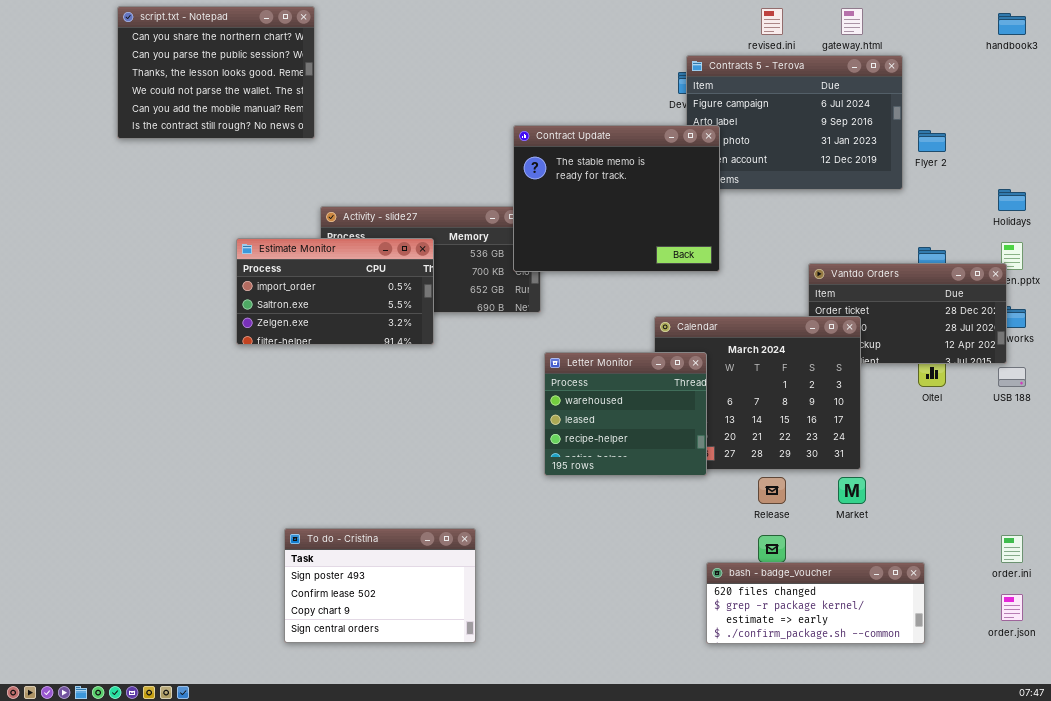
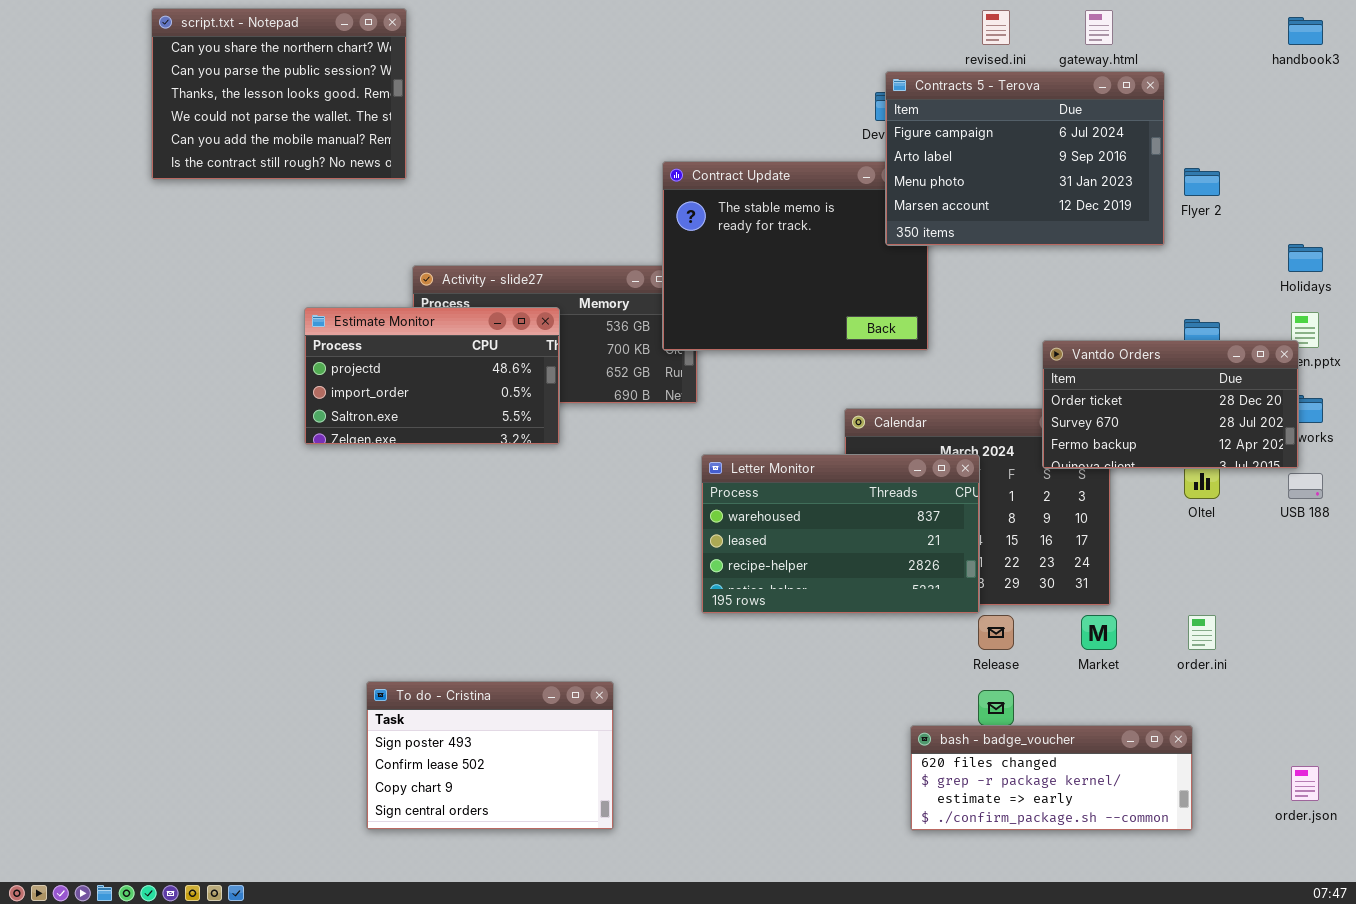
Contracts 5 - Terova: [686,55,903,190] -> [885,71,1165,246], raised
Estimate Monitor: [236,238,434,345] -> [304,307,560,445], scrolled up 1 row
Vantdo Orders: [808,263,1007,364] -> [1042,340,1299,469], raised
Letter Monitor: [544,352,707,476] -> [701,454,980,614], resized
order.ini: [1001,535,1023,563] -> [1188,615,1216,650], moved

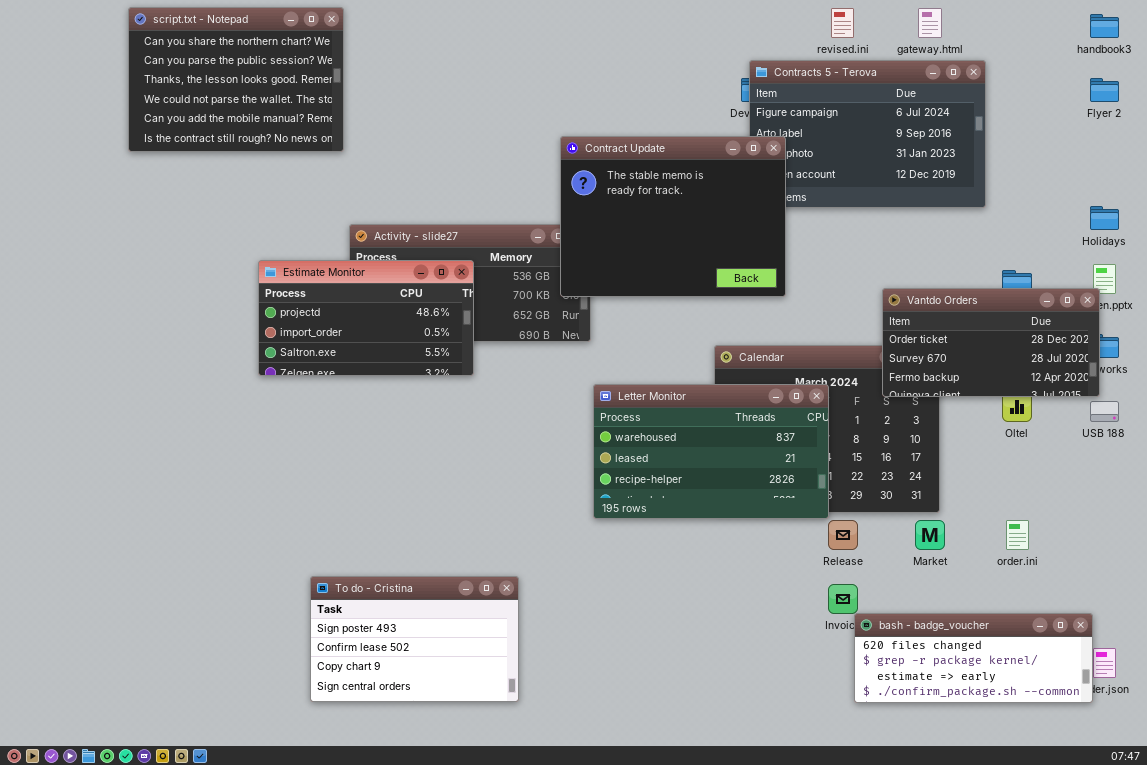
Contract Update: [662,161,929,351] -> [560,136,786,297], raised
Flyer 2: [1184,168,1220,196] -> [1090,78,1119,102], moved
bash - badge_voucher: [910,725,1193,831] -> [854,613,1093,703], moved

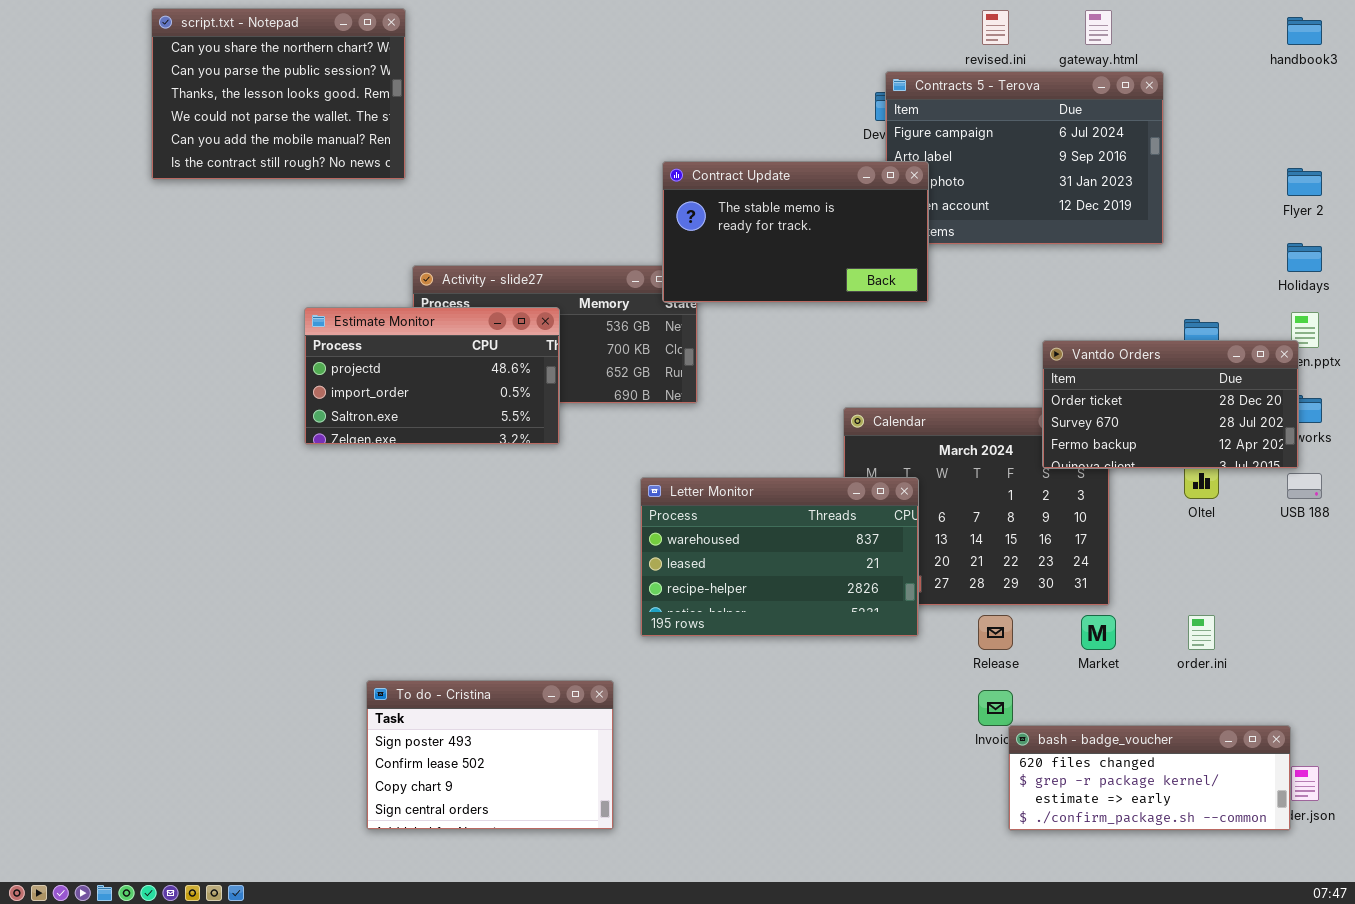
Flyer 2: [1090,78,1119,102] -> [1287,168,1322,196], moved
Contract Update: [560,136,786,297] -> [662,161,929,303], resized
Letter Monitor: [593,384,829,519] -> [640,477,919,637], moved

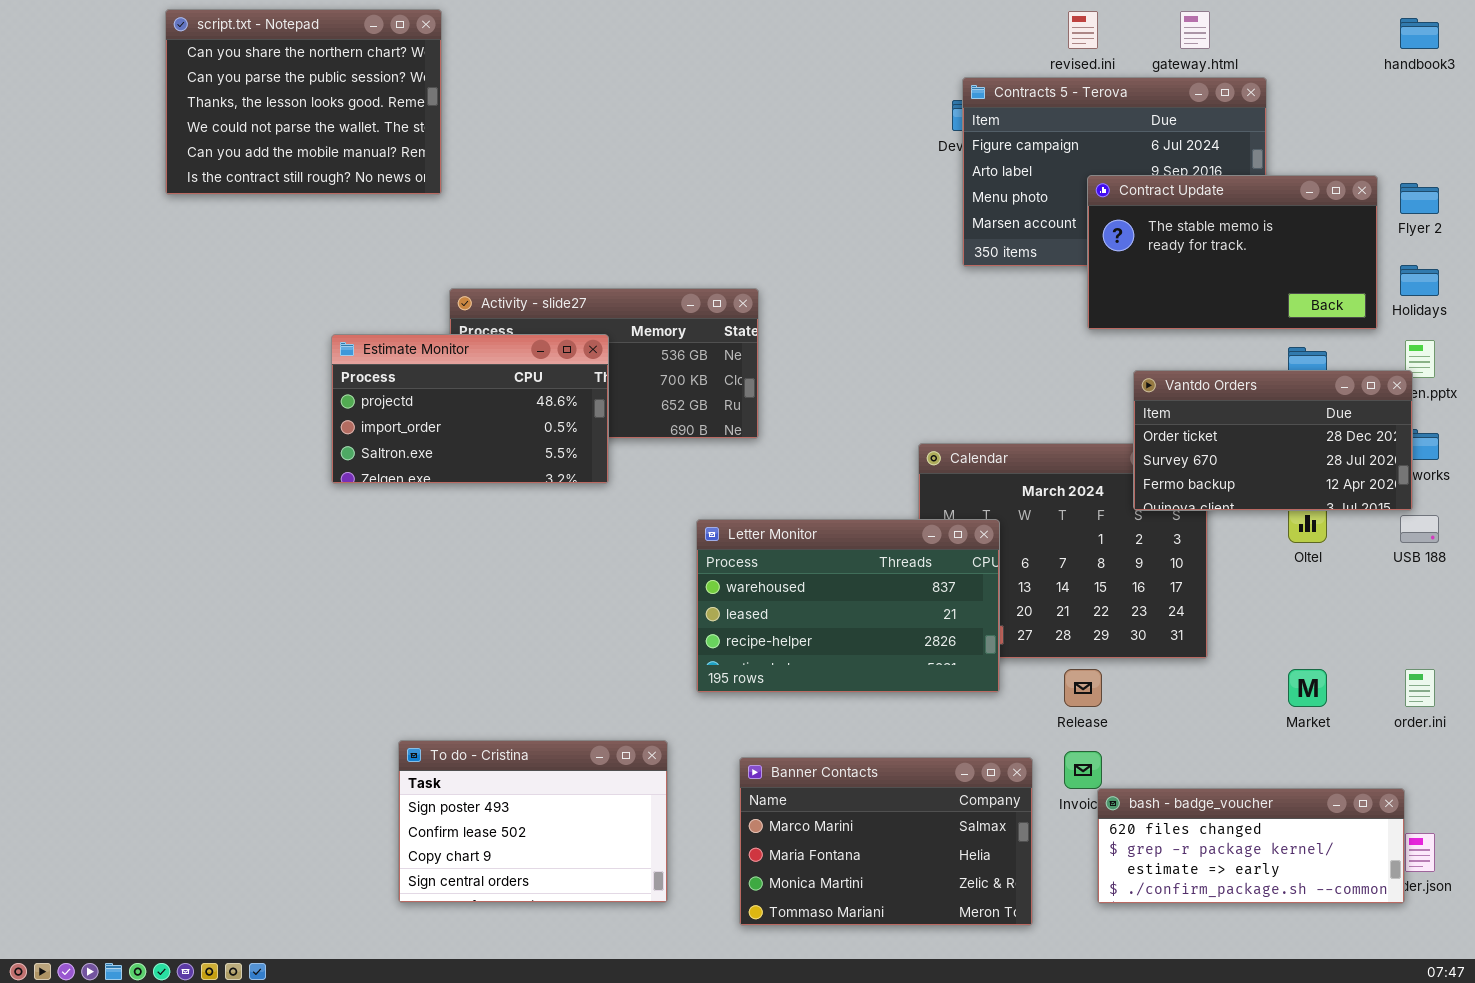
Contract Update: [662,161,929,303] -> [1087,175,1378,330], moved
Market: [1081,615,1116,650] -> [1288,669,1327,707], moved
order.ini: [1188,615,1215,650] -> [1405,669,1435,707], moved
Banner Contacts: none -> [739,757,1033,926], opened

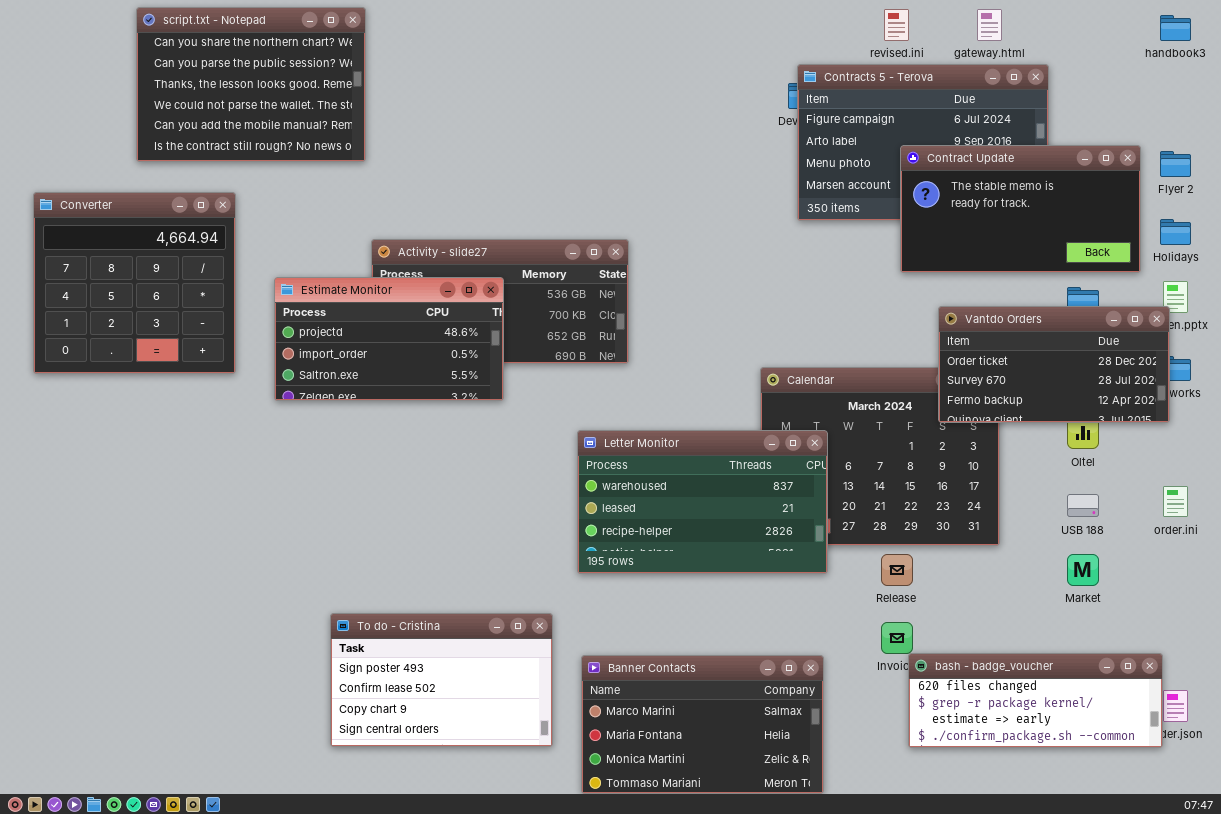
Converter: none -> [33,192,236,374], opened
USB 188: [1400,515,1439,543] -> [1067,494,1099,517], moved
order.ini: [1405,669,1435,707] -> [1163,486,1188,517], moved
Banner Contacts: [739,757,1033,926] -> [581,655,824,794], moved

